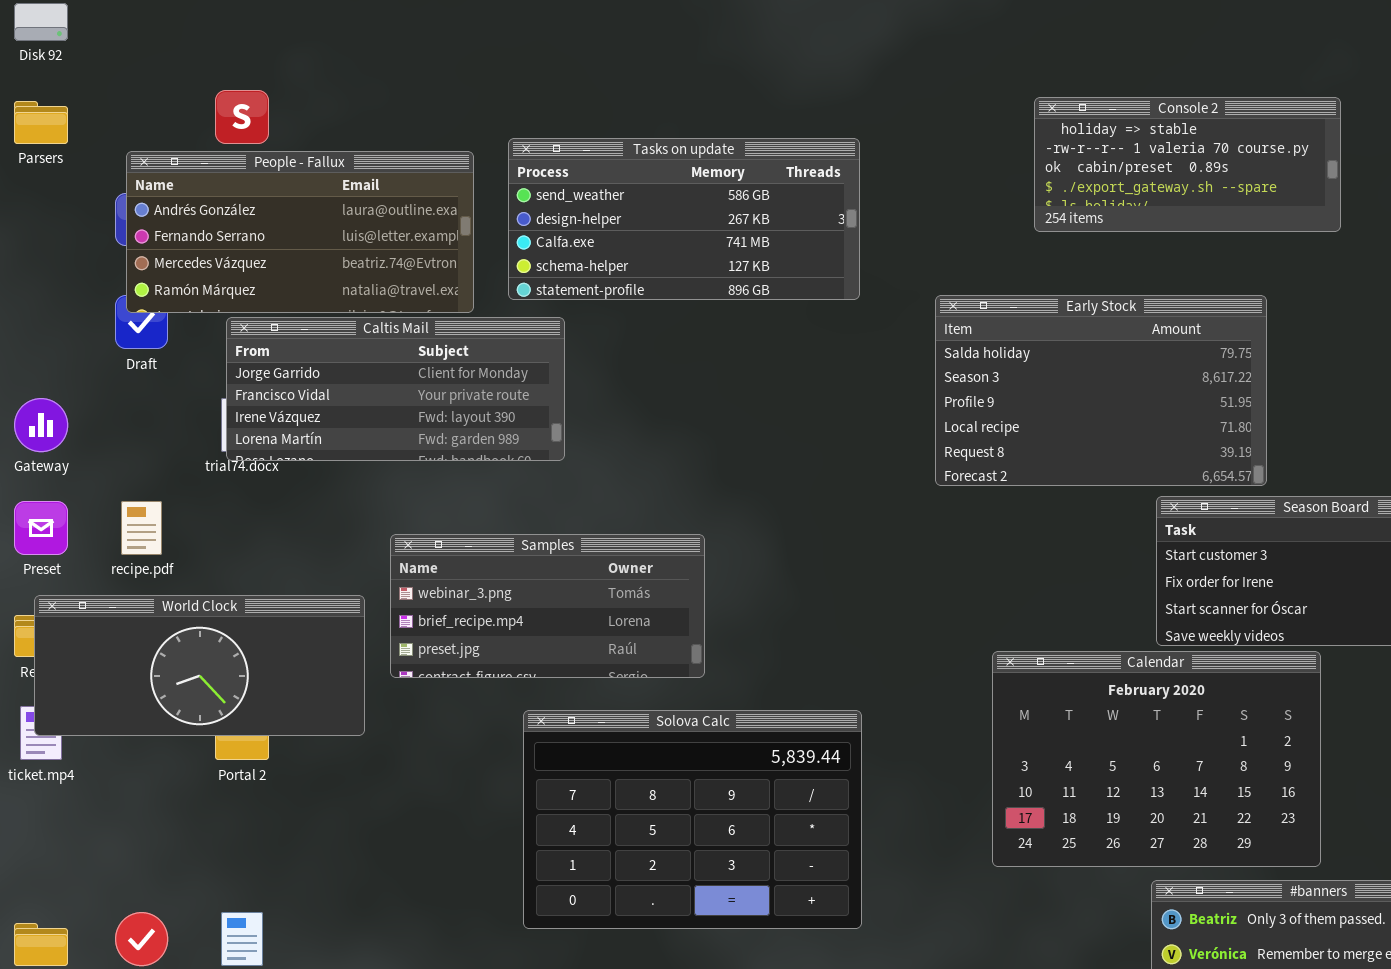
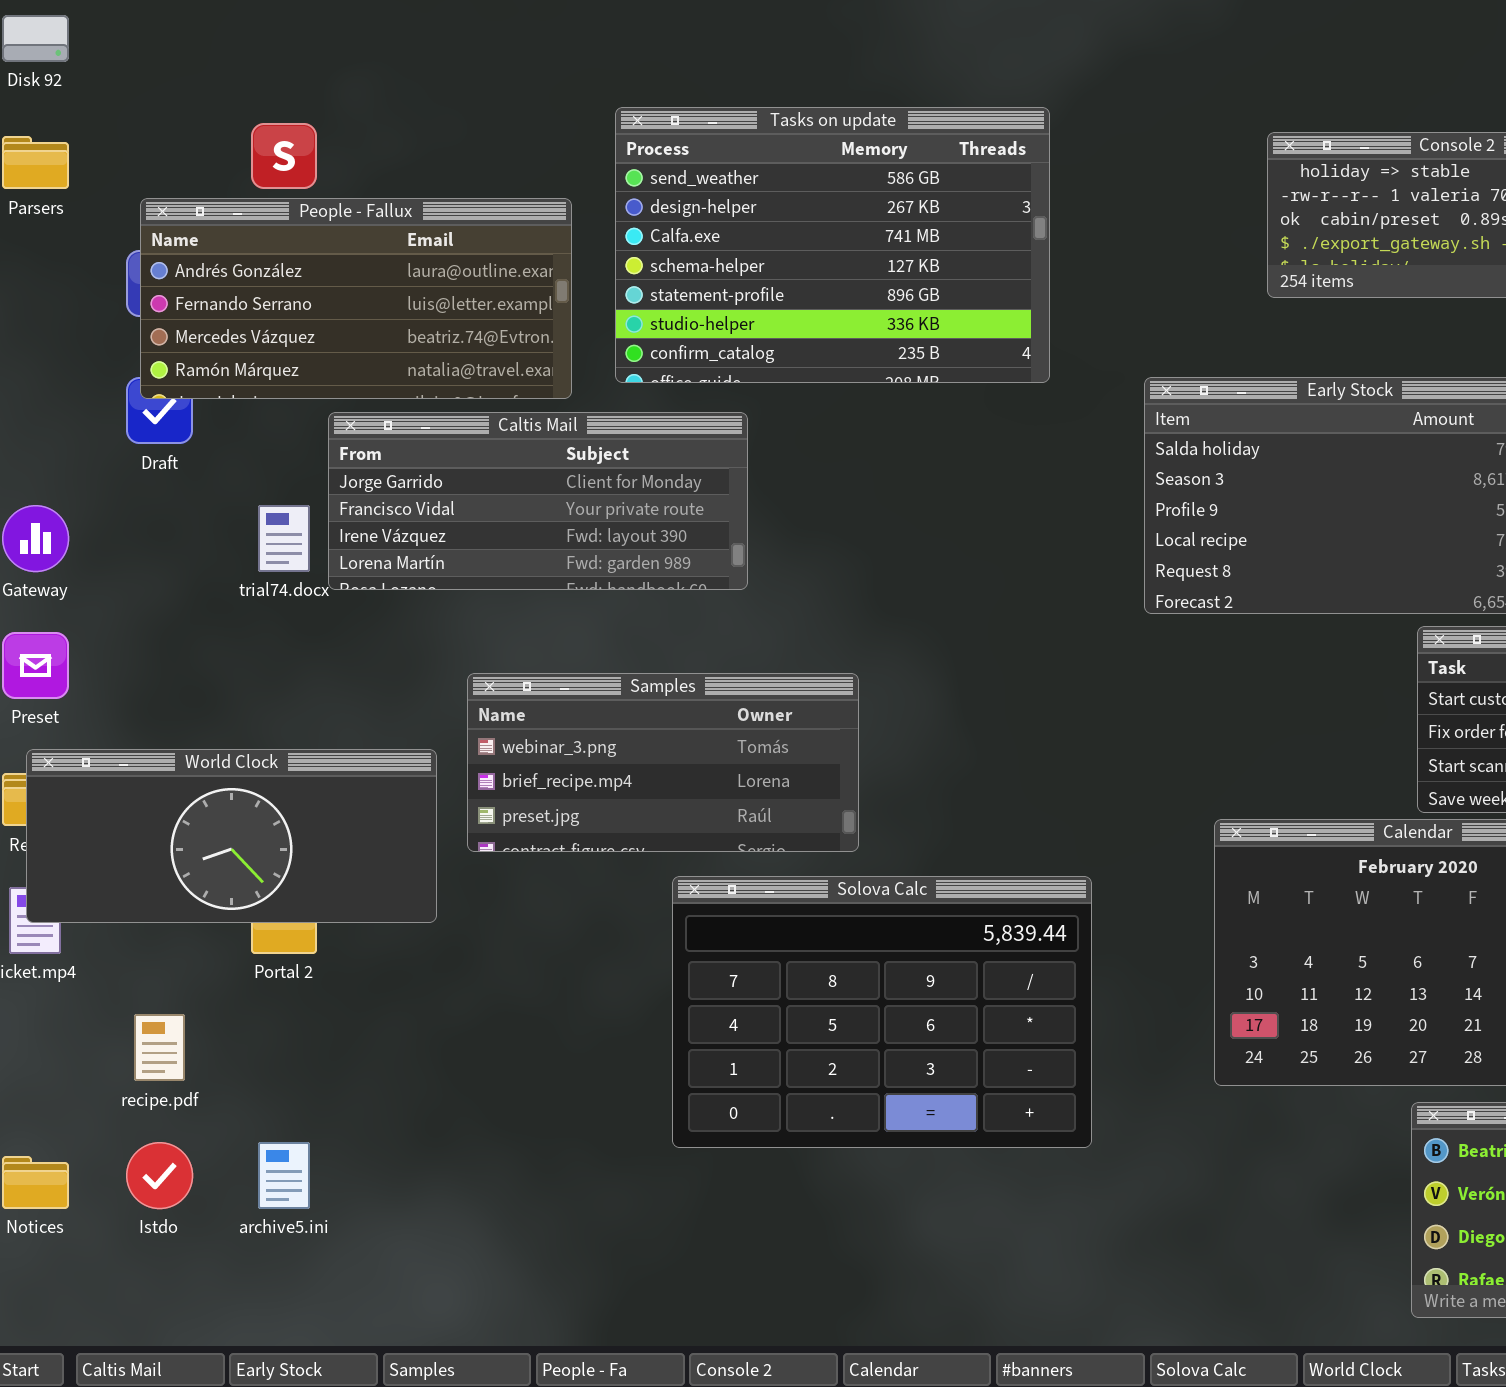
Tasks on update: [508,138,860,300] -> [615,107,1050,383], resized
Caltis Mail: [226,317,565,461] -> [328,412,748,590], moved
recipe.pdf: [121,501,162,555] -> [134,1014,185,1081], moved
Solova Calc: [523,710,862,929] -> [672,876,1092,1148], moved

